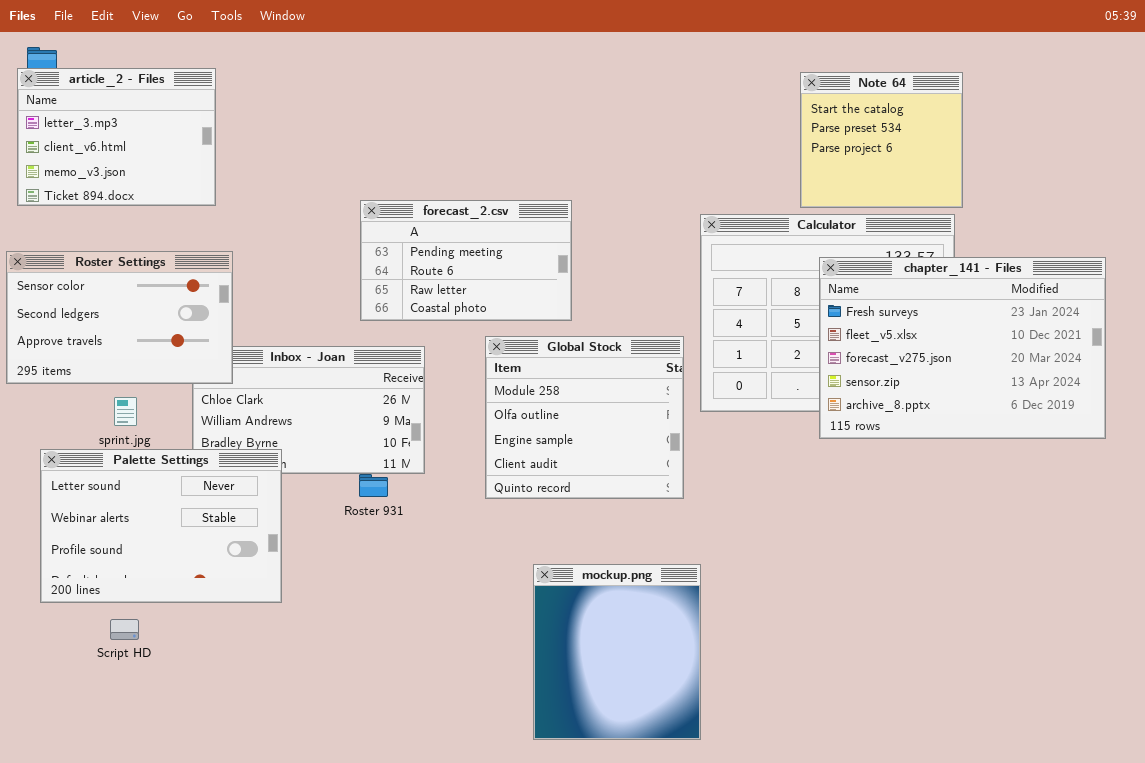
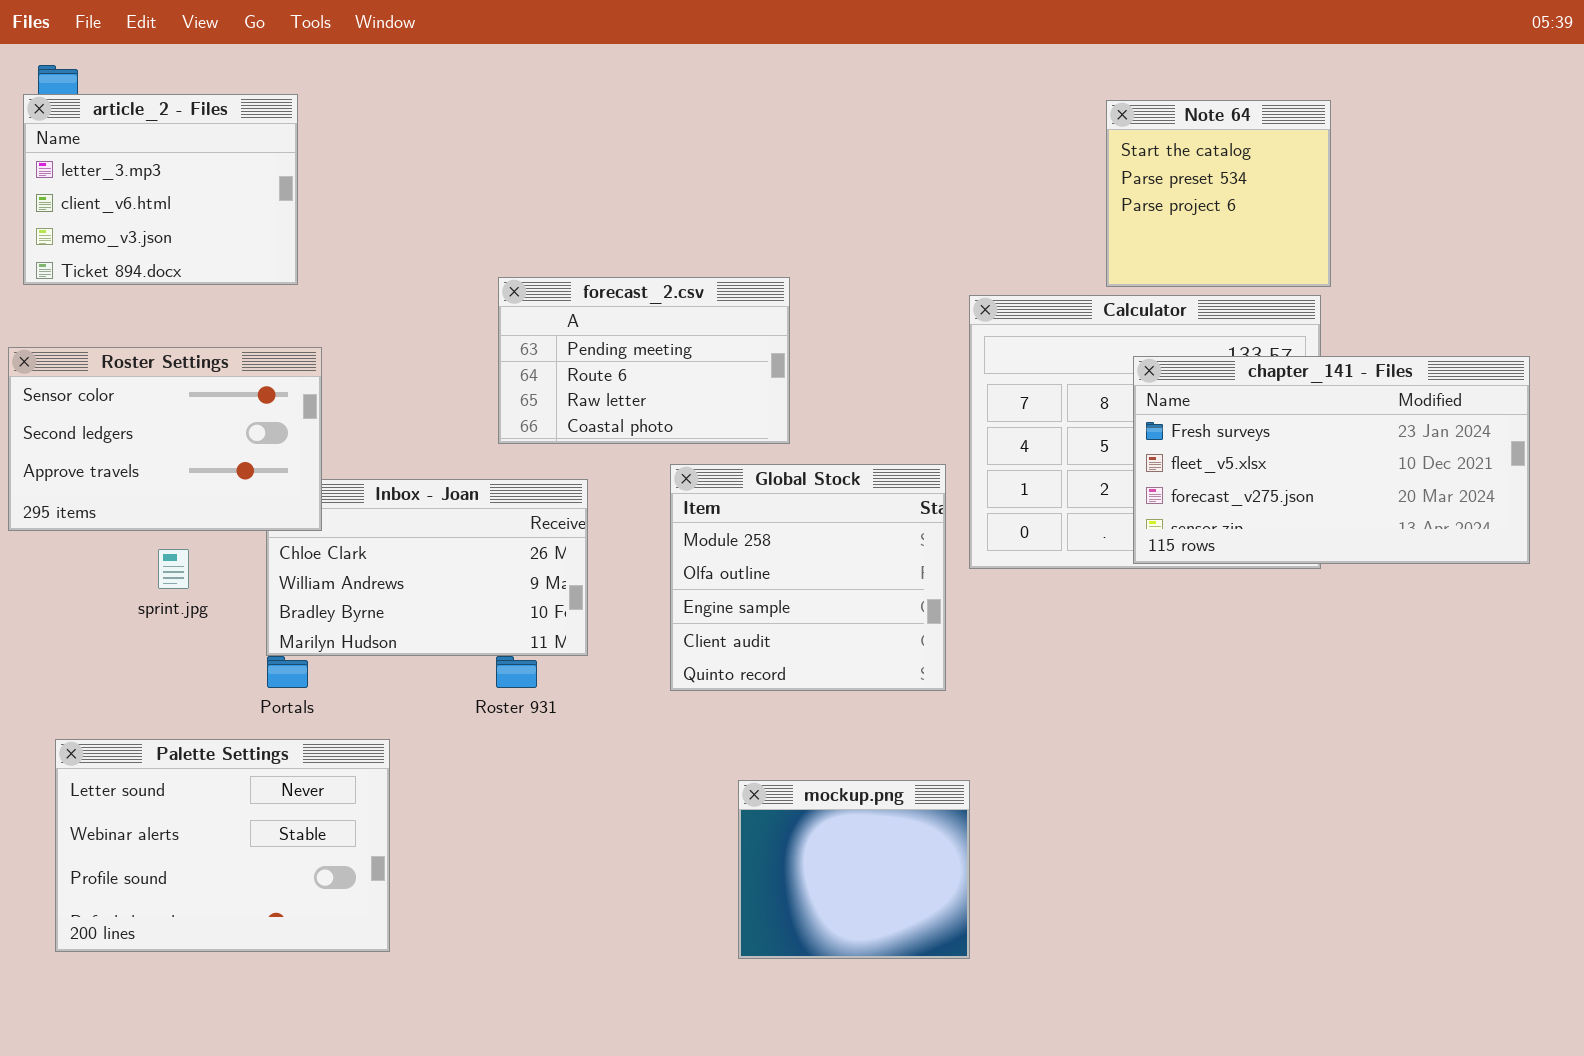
chapter_141 - Files: [819,257,1106,439] -> [1133,356,1530,564], resized
Palette Settings: [40,449,282,603] -> [55,739,390,952], moved
mockup.png: [533,564,701,740] -> [738,780,970,959], resized

